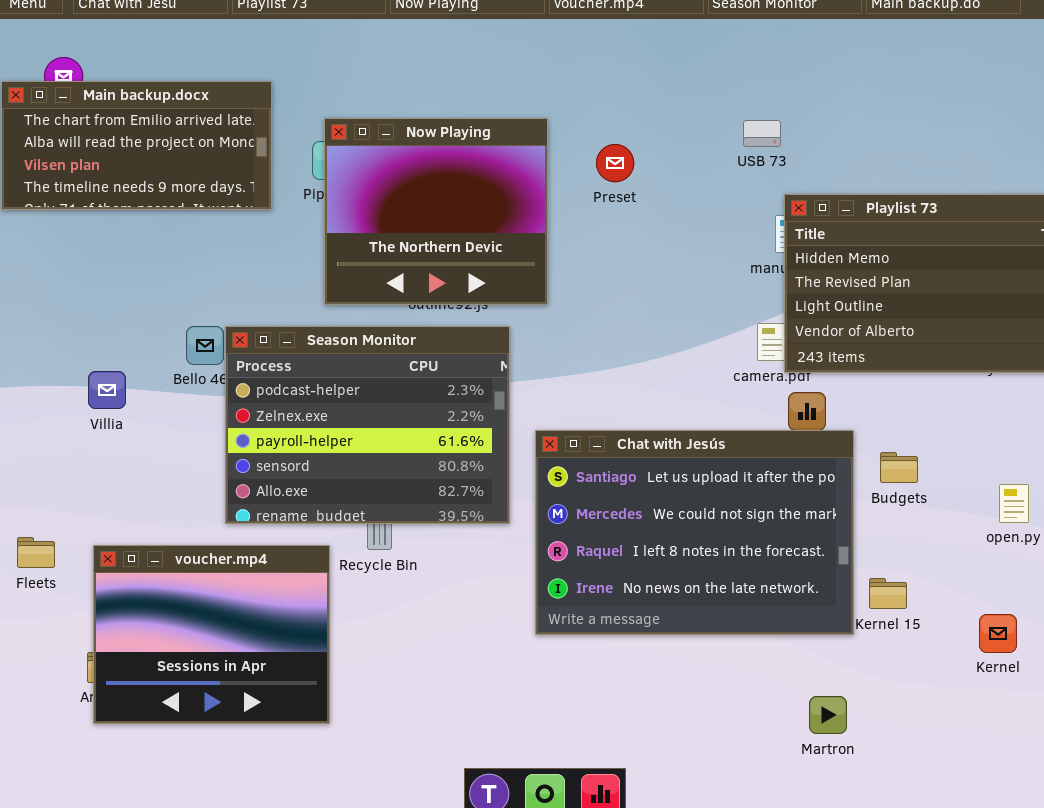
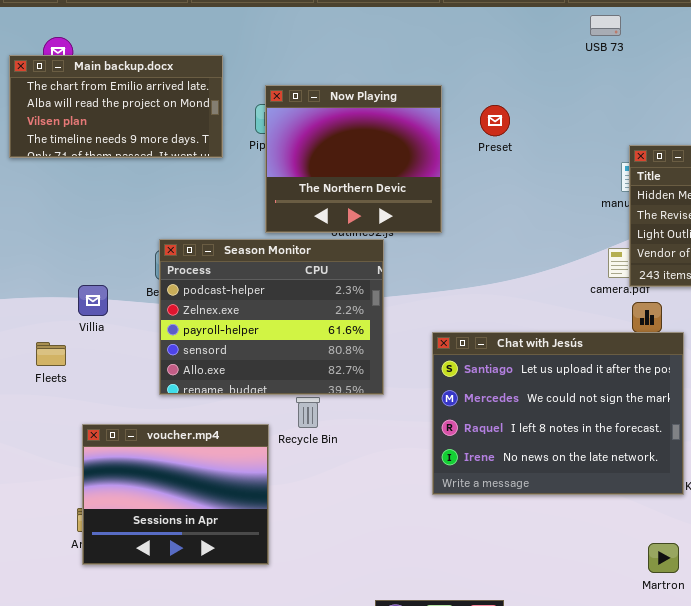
USB 73: [743,120,781,147] -> [590,15,621,36], moved
Season Monitor: [225,326,510,524] -> [159,239,384,395], moved
Fleets: [17,537,55,568] -> [36,342,66,366], moved

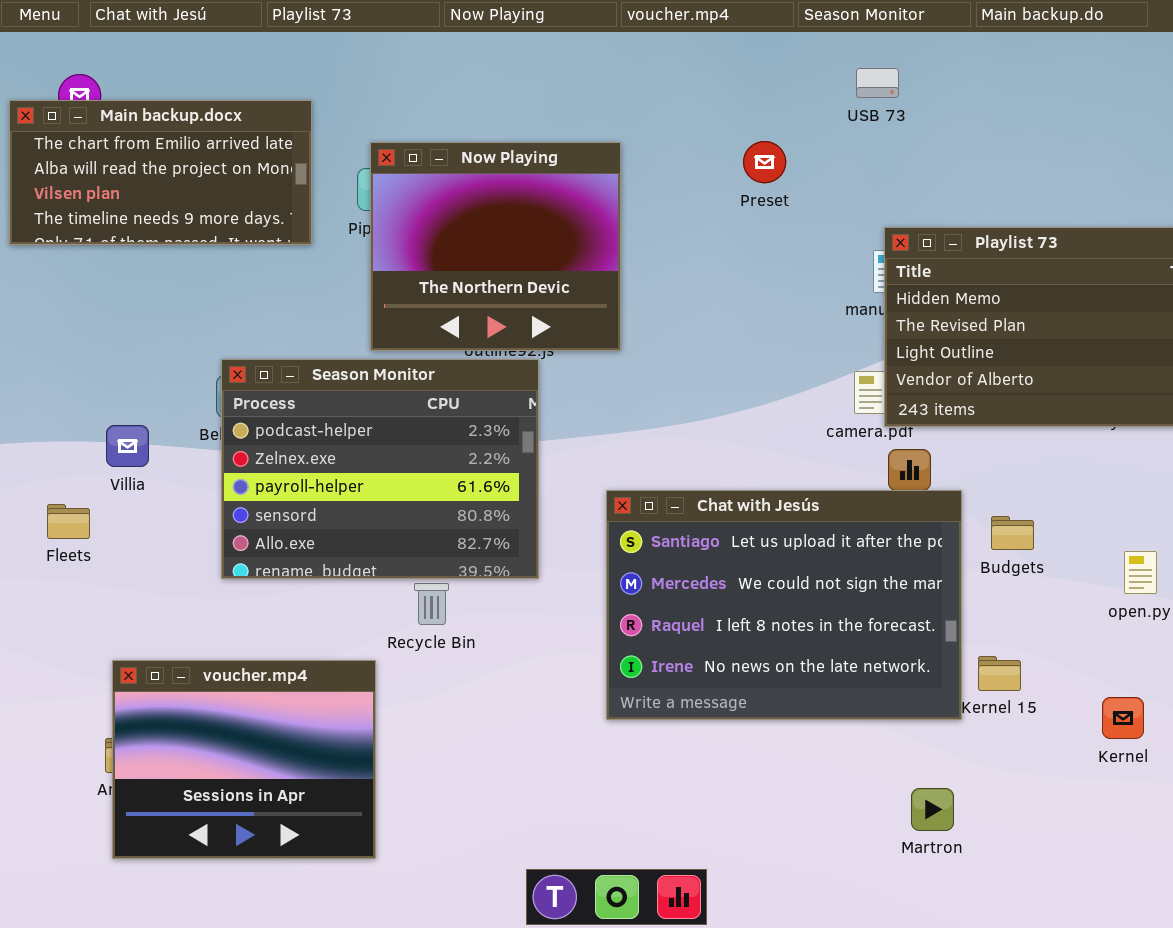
USB 73: [590,15,621,36] -> [856,68,899,98], moved
Preset: [480,105,510,136] -> [743,141,786,183], moved
voucher.mp4: [82,424,269,565] -> [112,660,376,859], moved

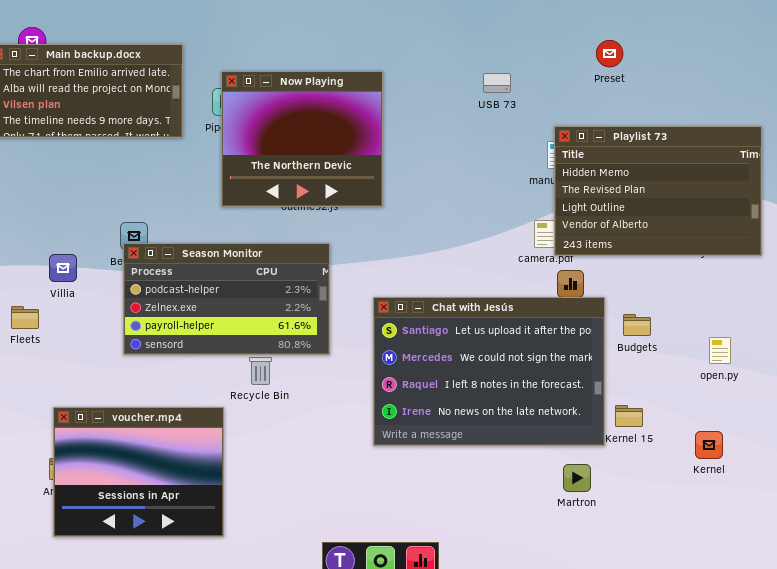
USB 73: [856,68,899,98] -> [483,73,511,93], moved
Preset: [743,141,786,183] -> [596,40,623,67], moved
Season Monitor: [221,359,539,579] -> [123,243,330,355], resized
Martron: [911,788,954,831] -> [563,464,591,492], moved

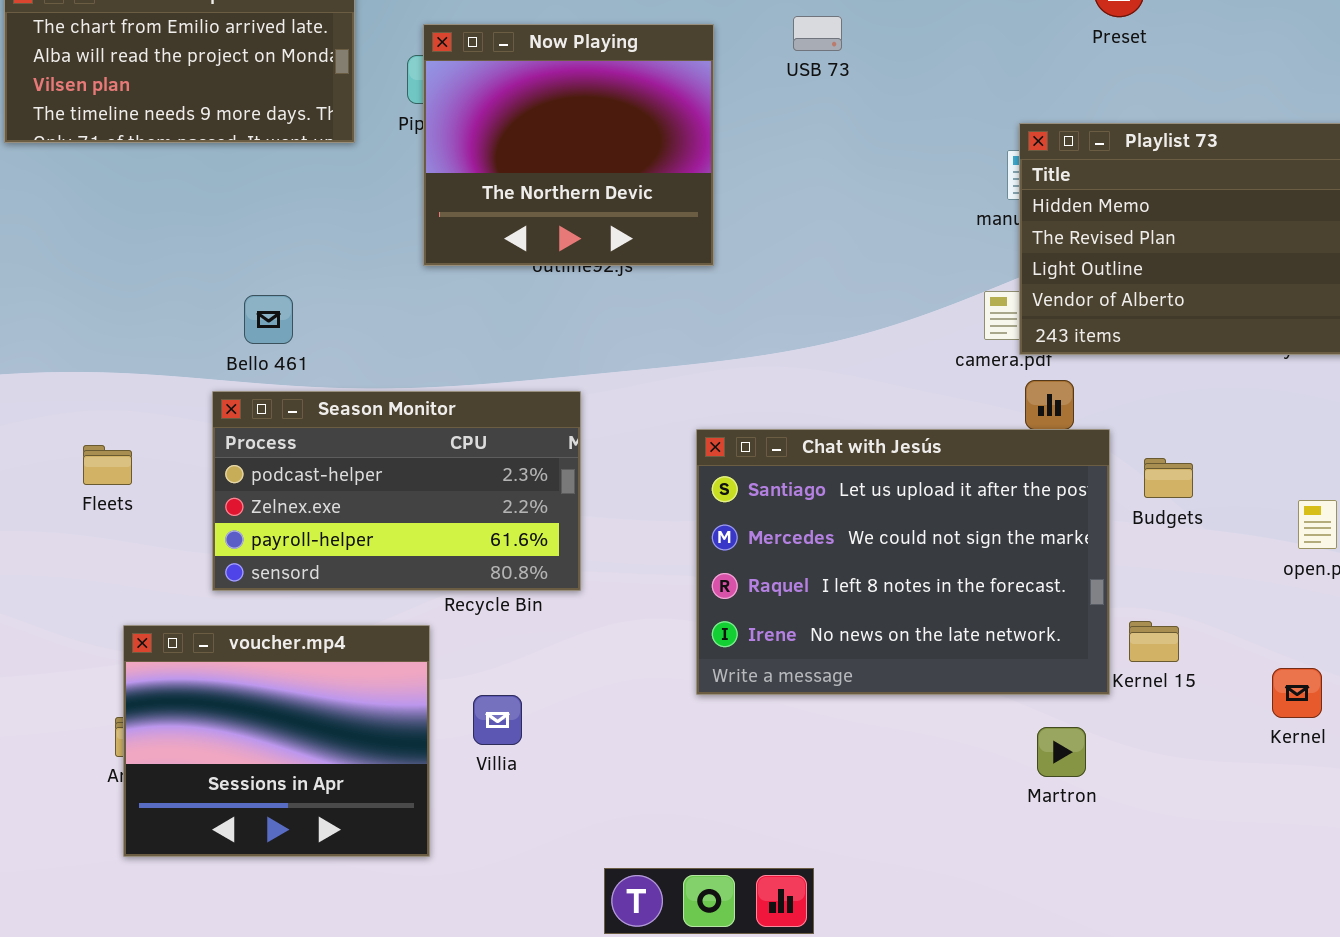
USB 73: [483,73,511,93] -> [793,16,842,51], moved
Season Monitor: [123,243,330,355] -> [212,391,581,591], moved
Villia: [49,254,77,282] -> [473,695,522,745], moved
Fleets: [11,306,39,329] -> [83,445,132,485], moved

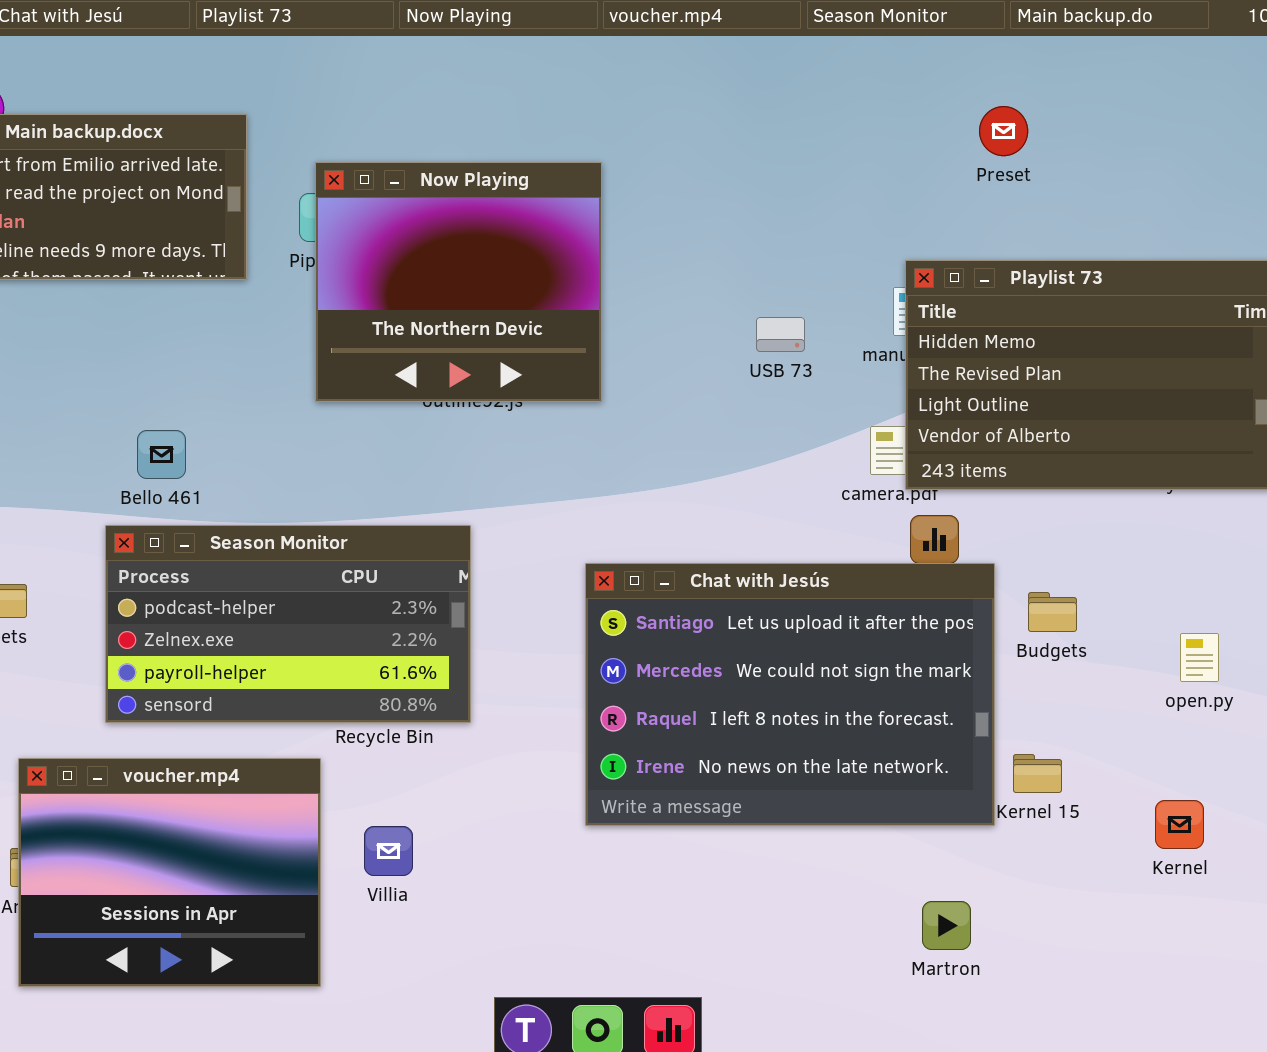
USB 73: [793,16,842,51] -> [756,317,805,352], moved
Martron: [1037,727,1086,777] -> [922,901,971,950], moved

